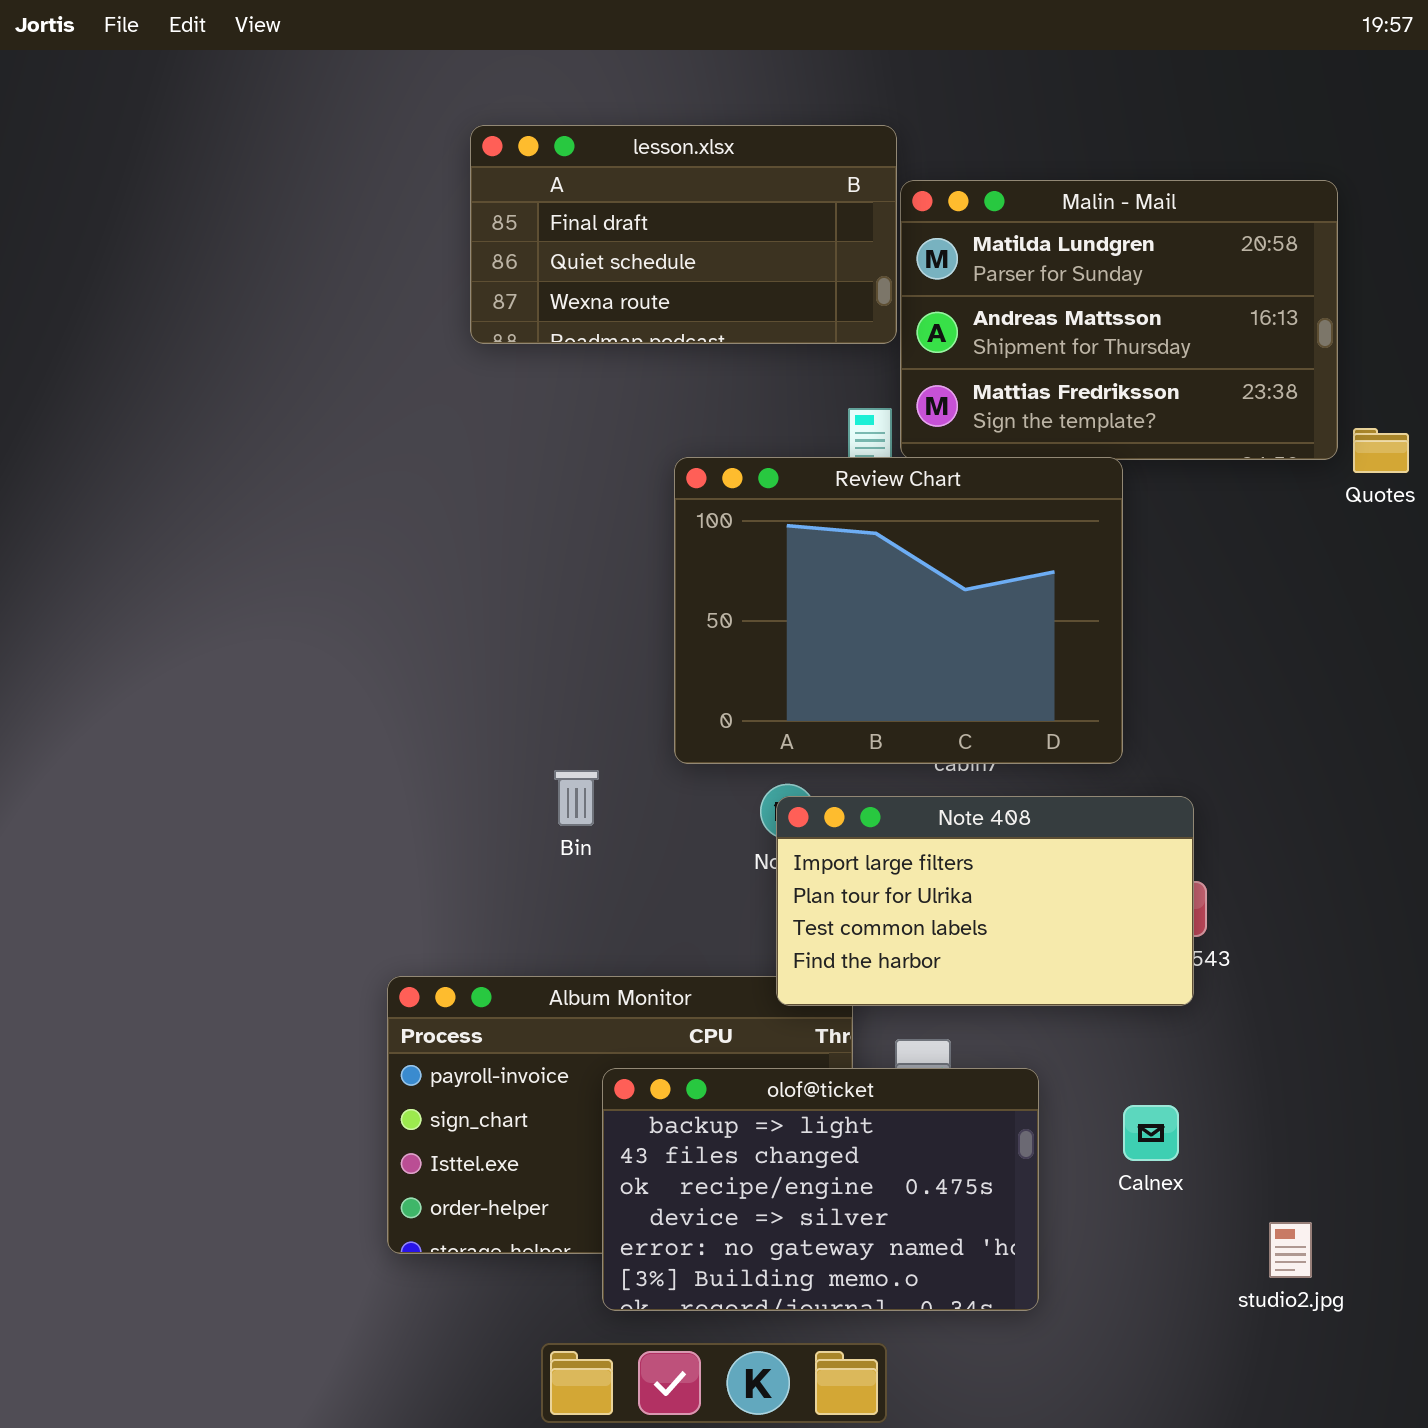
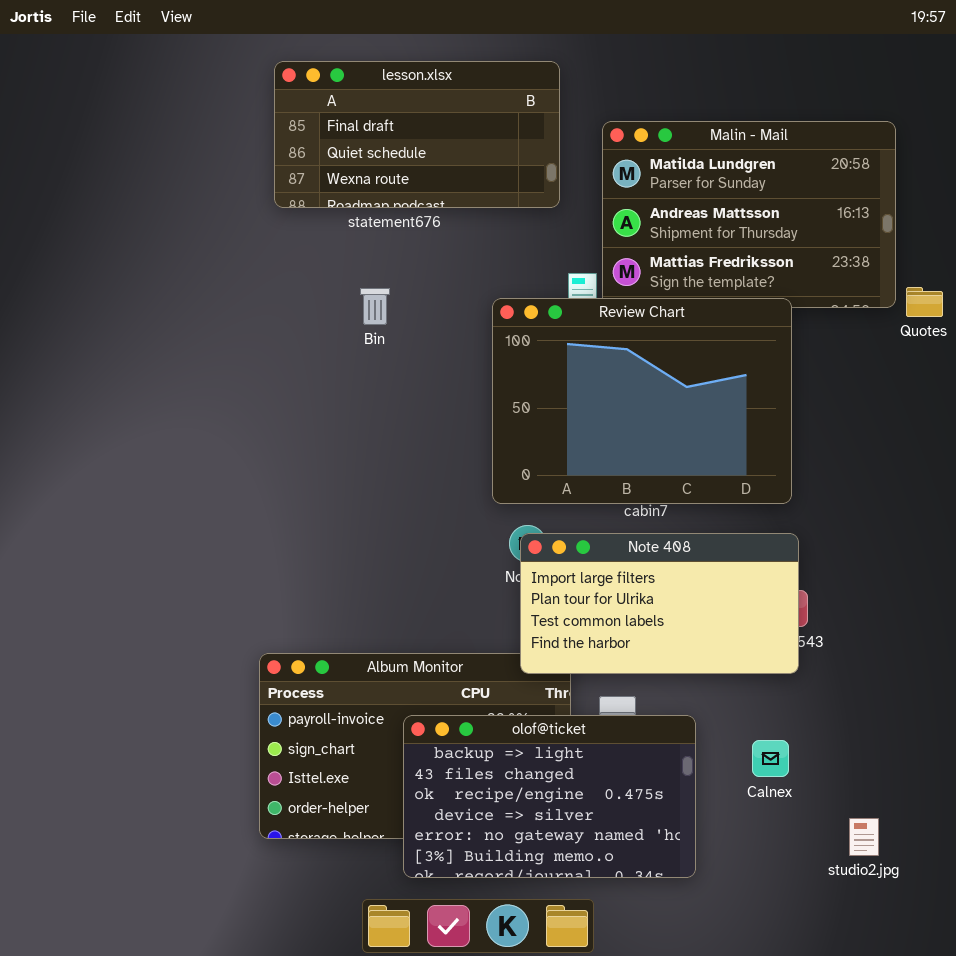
lesson.xlsx: [470,125,897,344] -> [274,61,560,208], moved
Review Chart: [674,457,1123,764] -> [492,298,792,504], moved
Bin: [554,770,599,826] -> [360,288,390,325], moved

